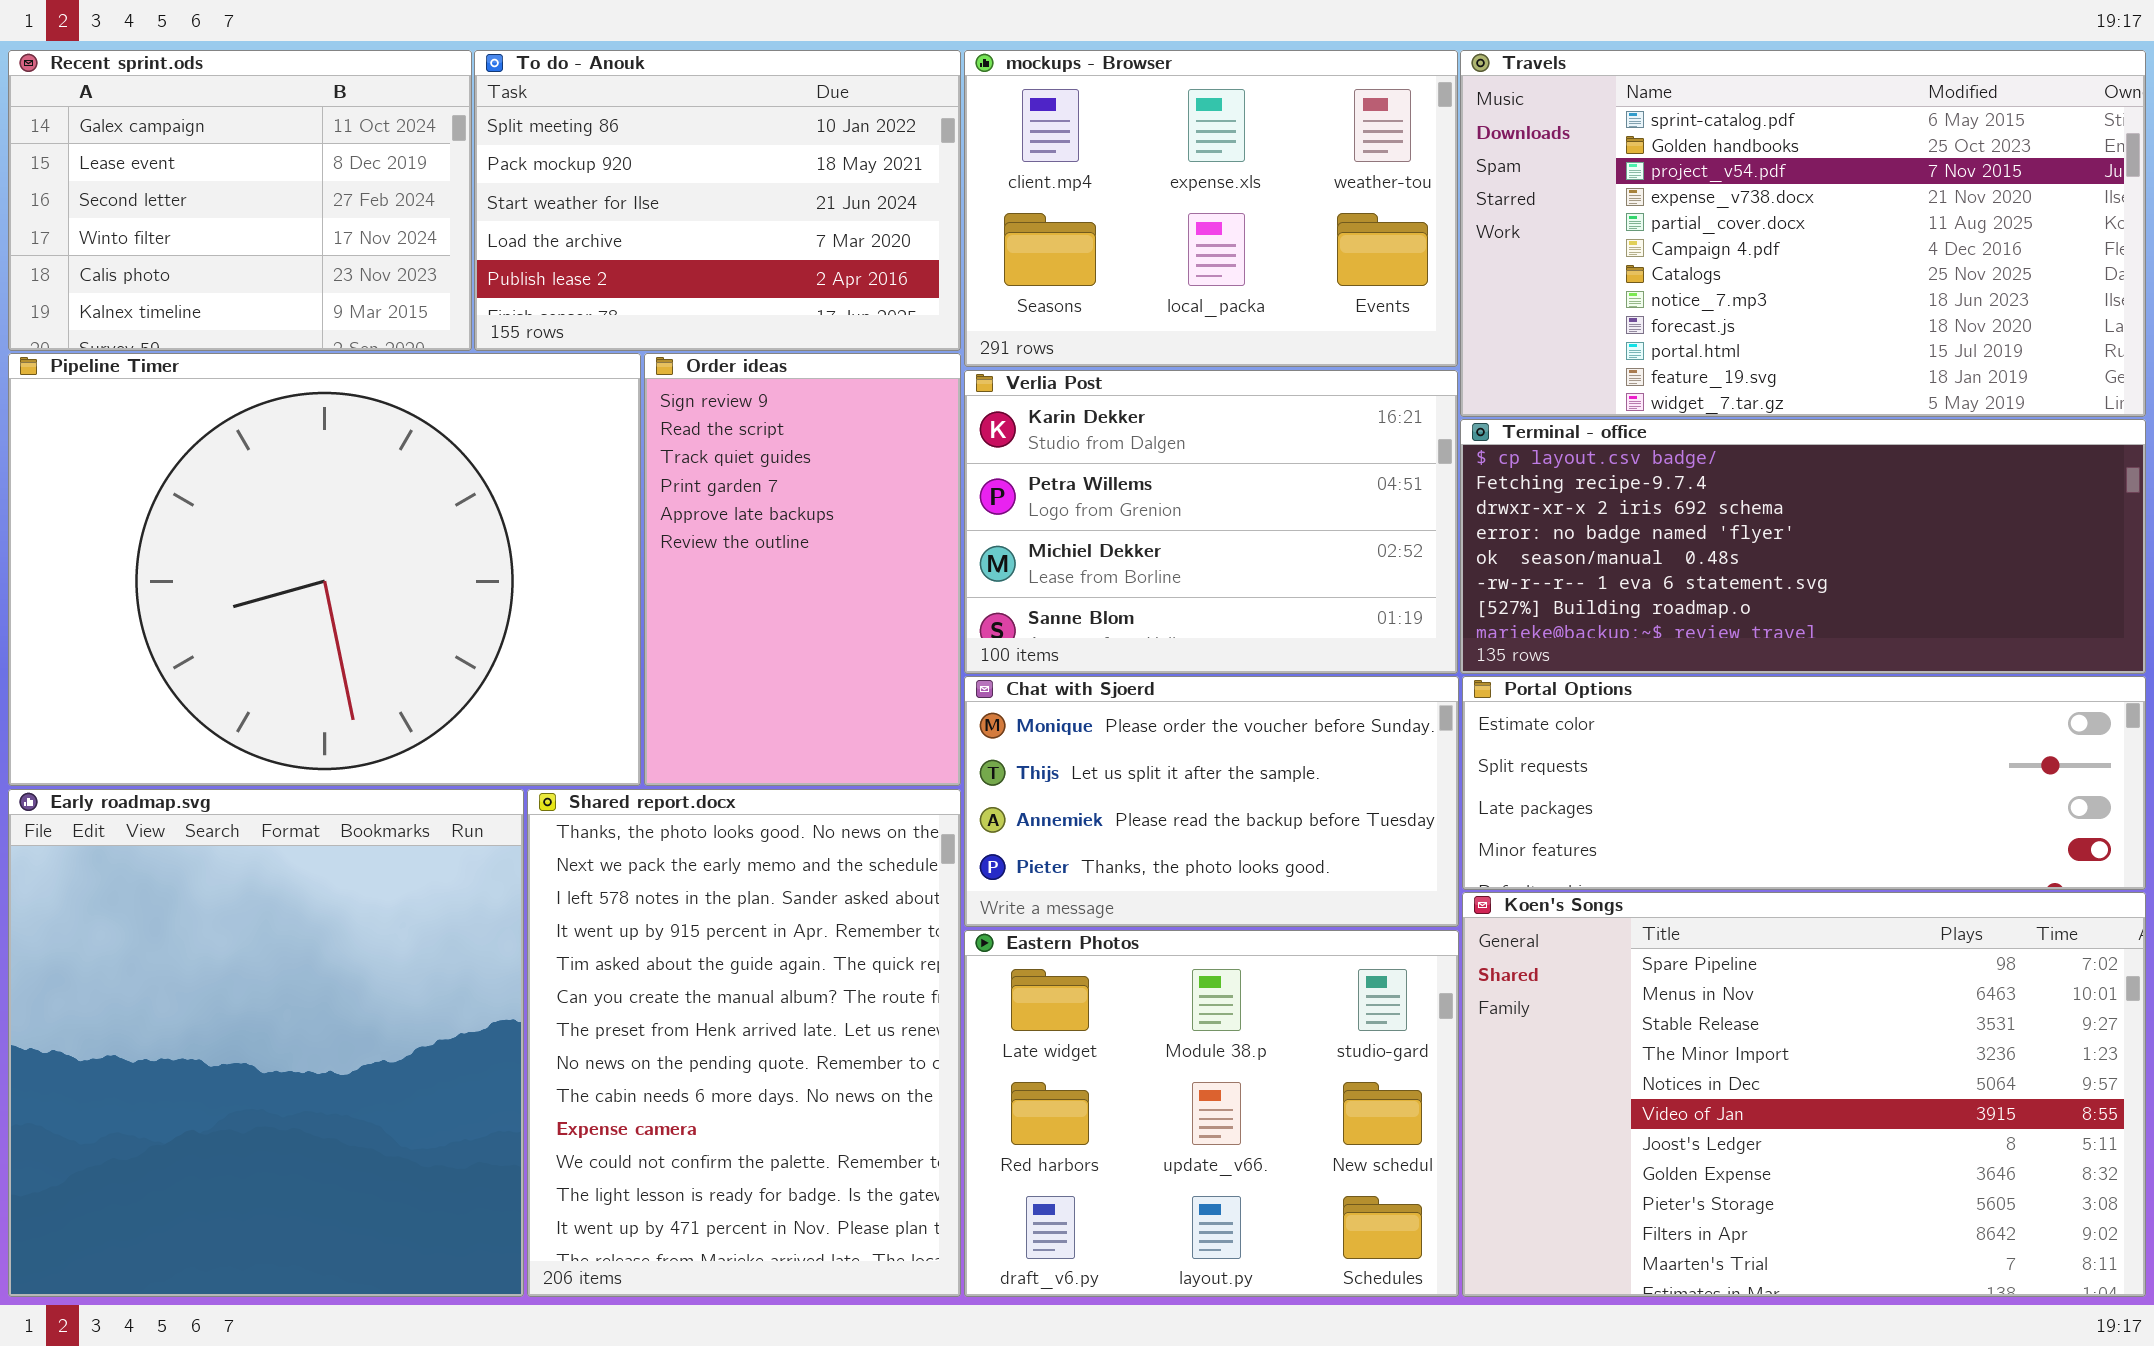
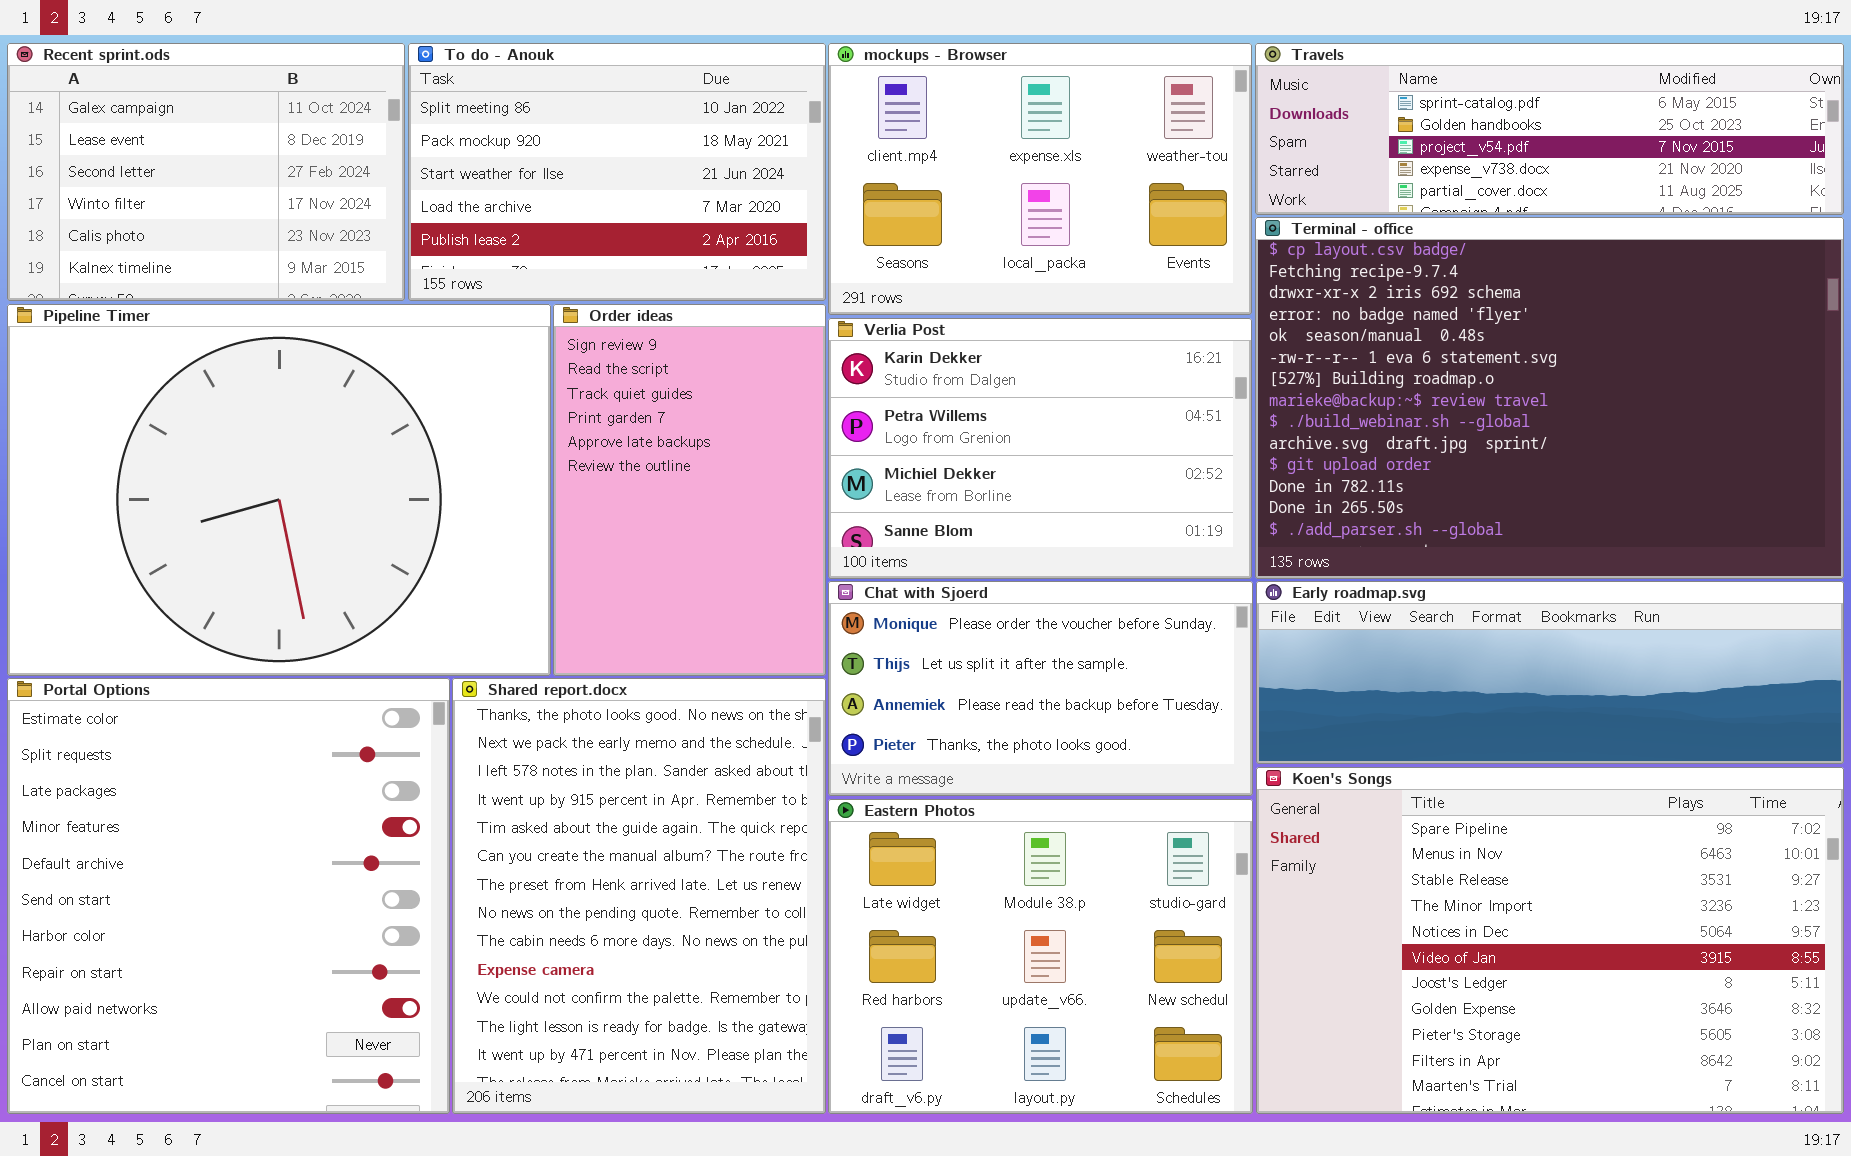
Travels: [1460,50,2146,417] -> [1255,43,1844,215], resized
Terminal - office: [1460,419,2146,674] -> [1255,217,1844,579], resized
Portal Options: [1462,676,2146,890] -> [7,678,450,1114], moved, resized
Early roadmap.svg: [8,789,524,1297] -> [1256,581,1844,764], moved, resized

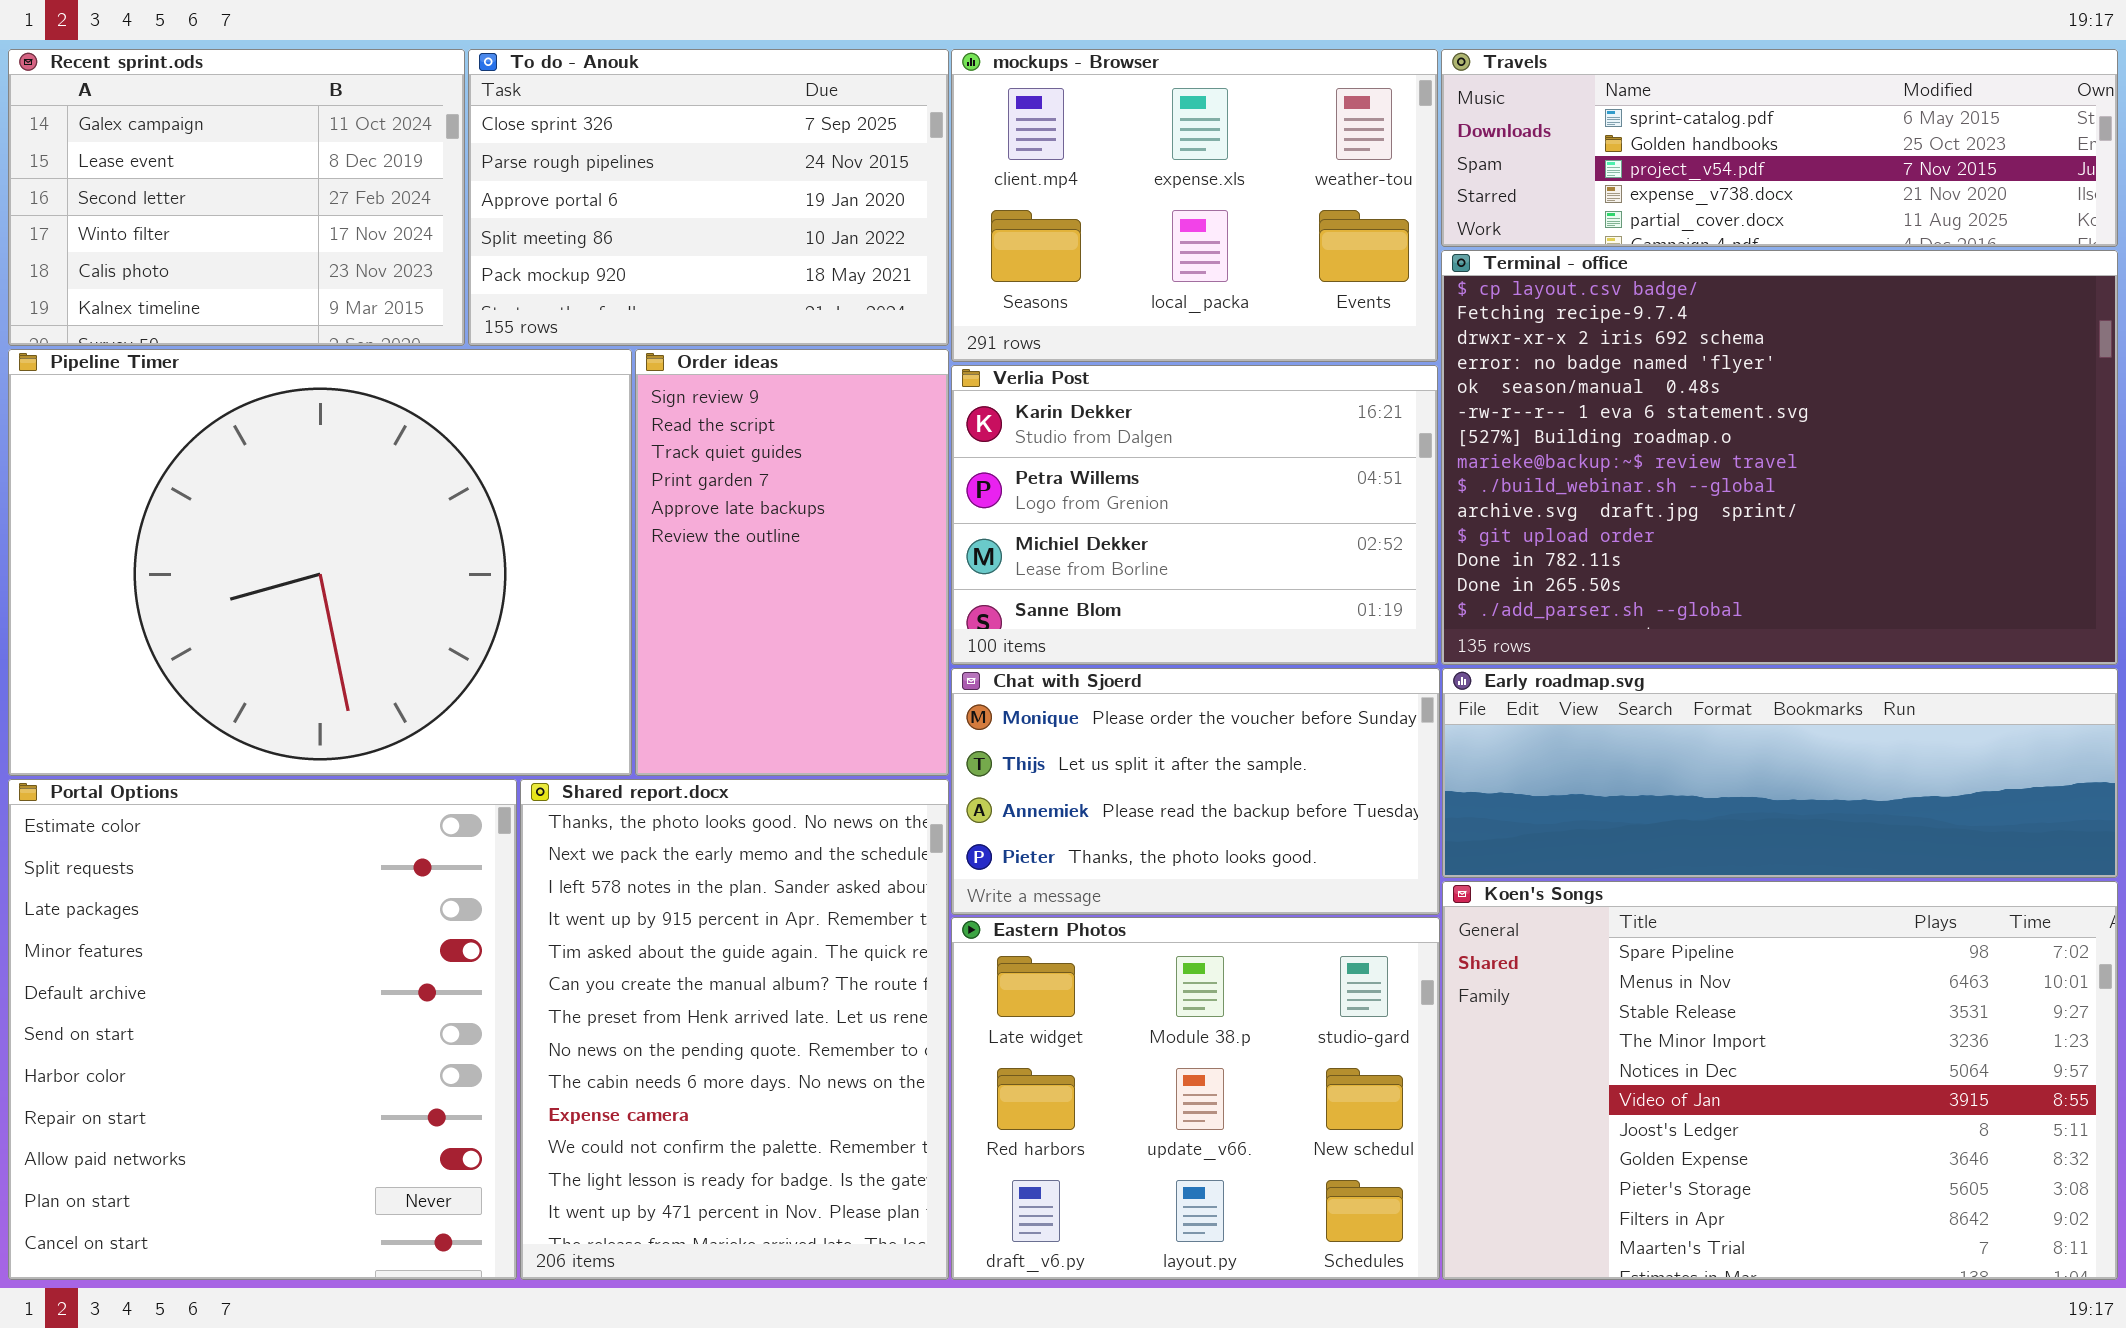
To do - Anouk: [408,43,826,301] -> [468,49,949,346], scrolled up 3 rows

